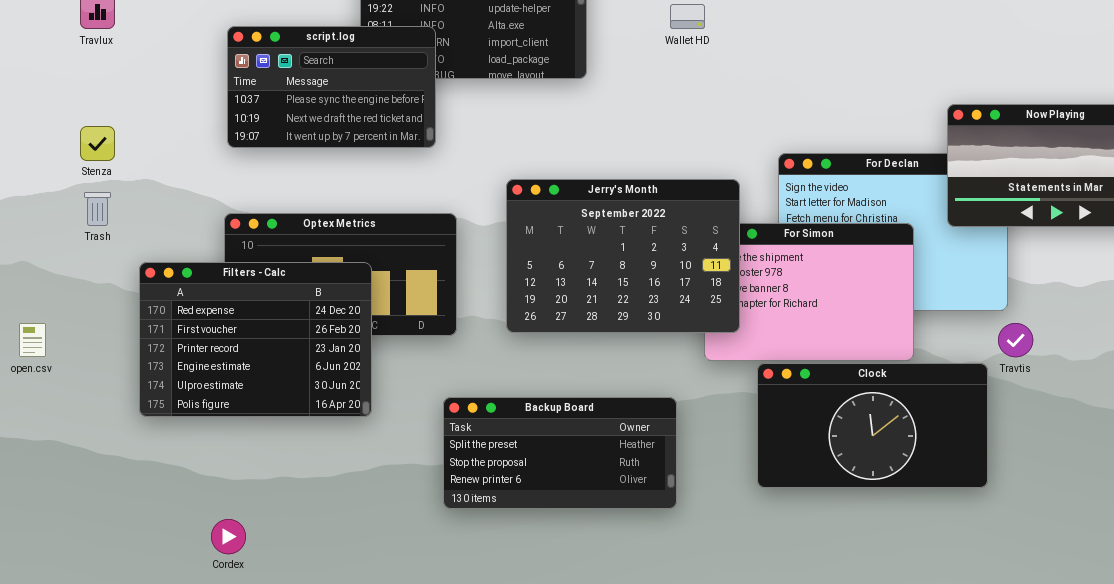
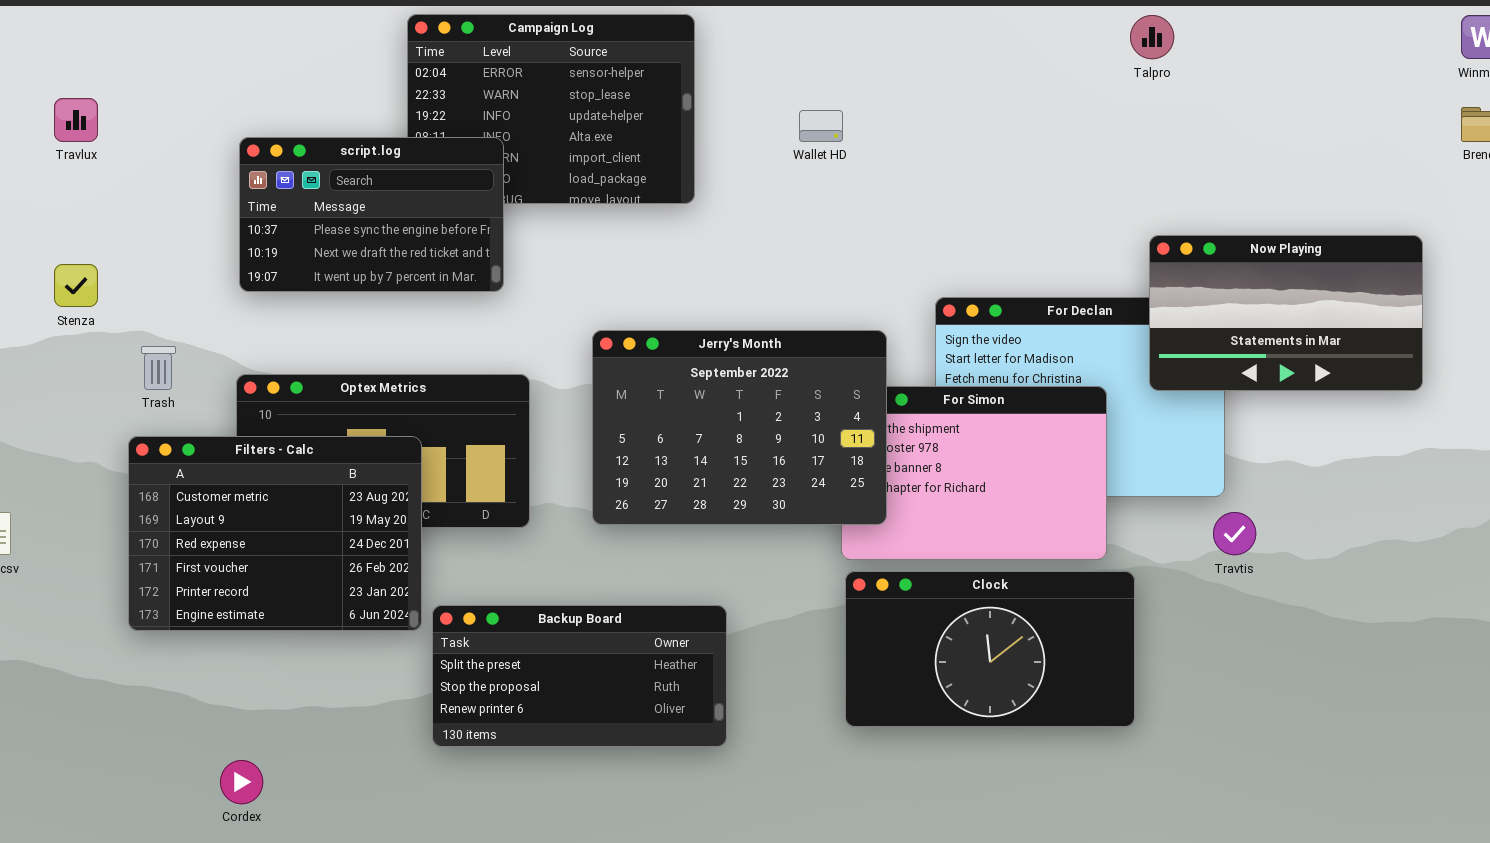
Trash: [84,192,111,226] -> [141,346,176,390], moved
Filters - Calc: [139,262,372,417] -> [128,436,422,631], scrolled up 2 rows
Clock: [757,363,988,488] -> [845,571,1135,727], moved
Backup Board: [443,397,677,509] -> [432,605,727,747], moved

